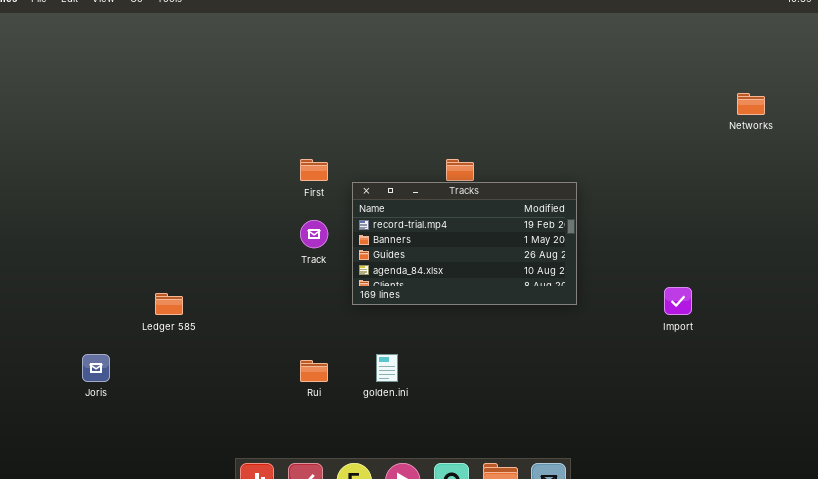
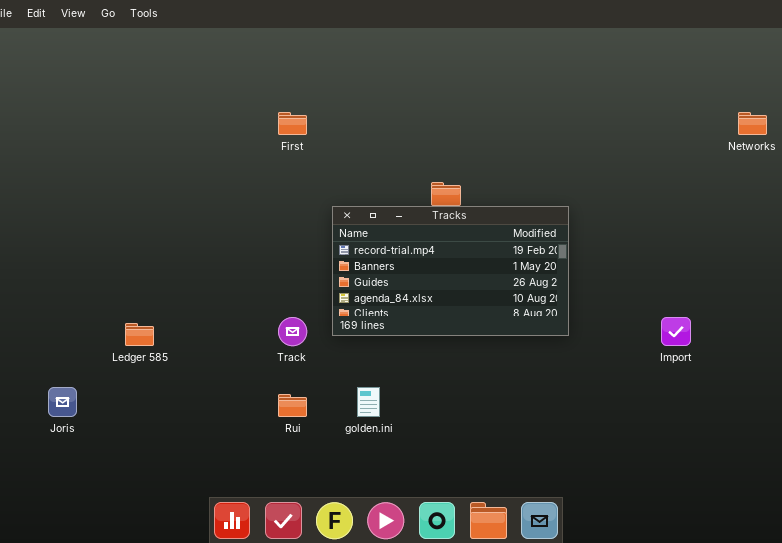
First: [300,159,328,181] -> [278,112,307,135], moved
Track: [300,220,328,248] -> [278,317,307,346], moved

